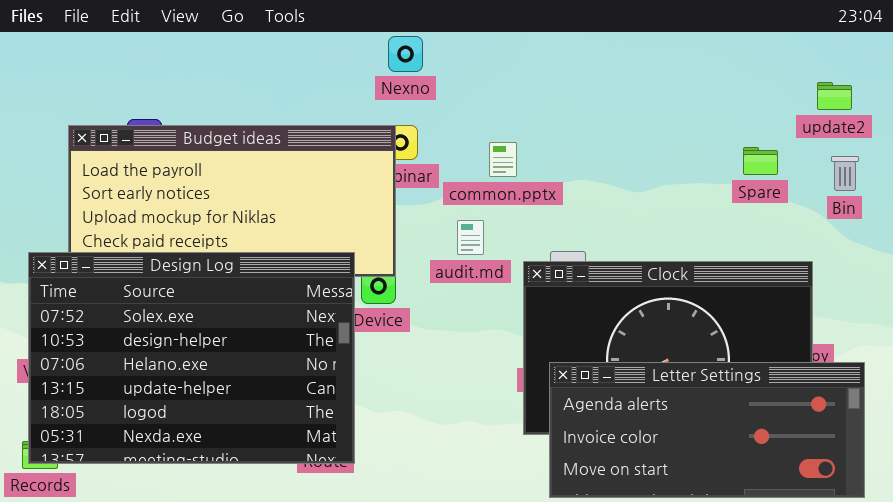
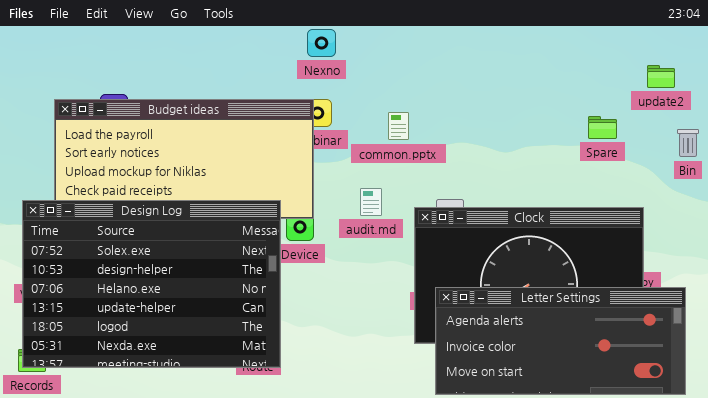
Bin: [831,156,859,191] -> [677,129,699,157], moved
audit.md: [457,220,484,255] -> [360,188,382,216], moved

